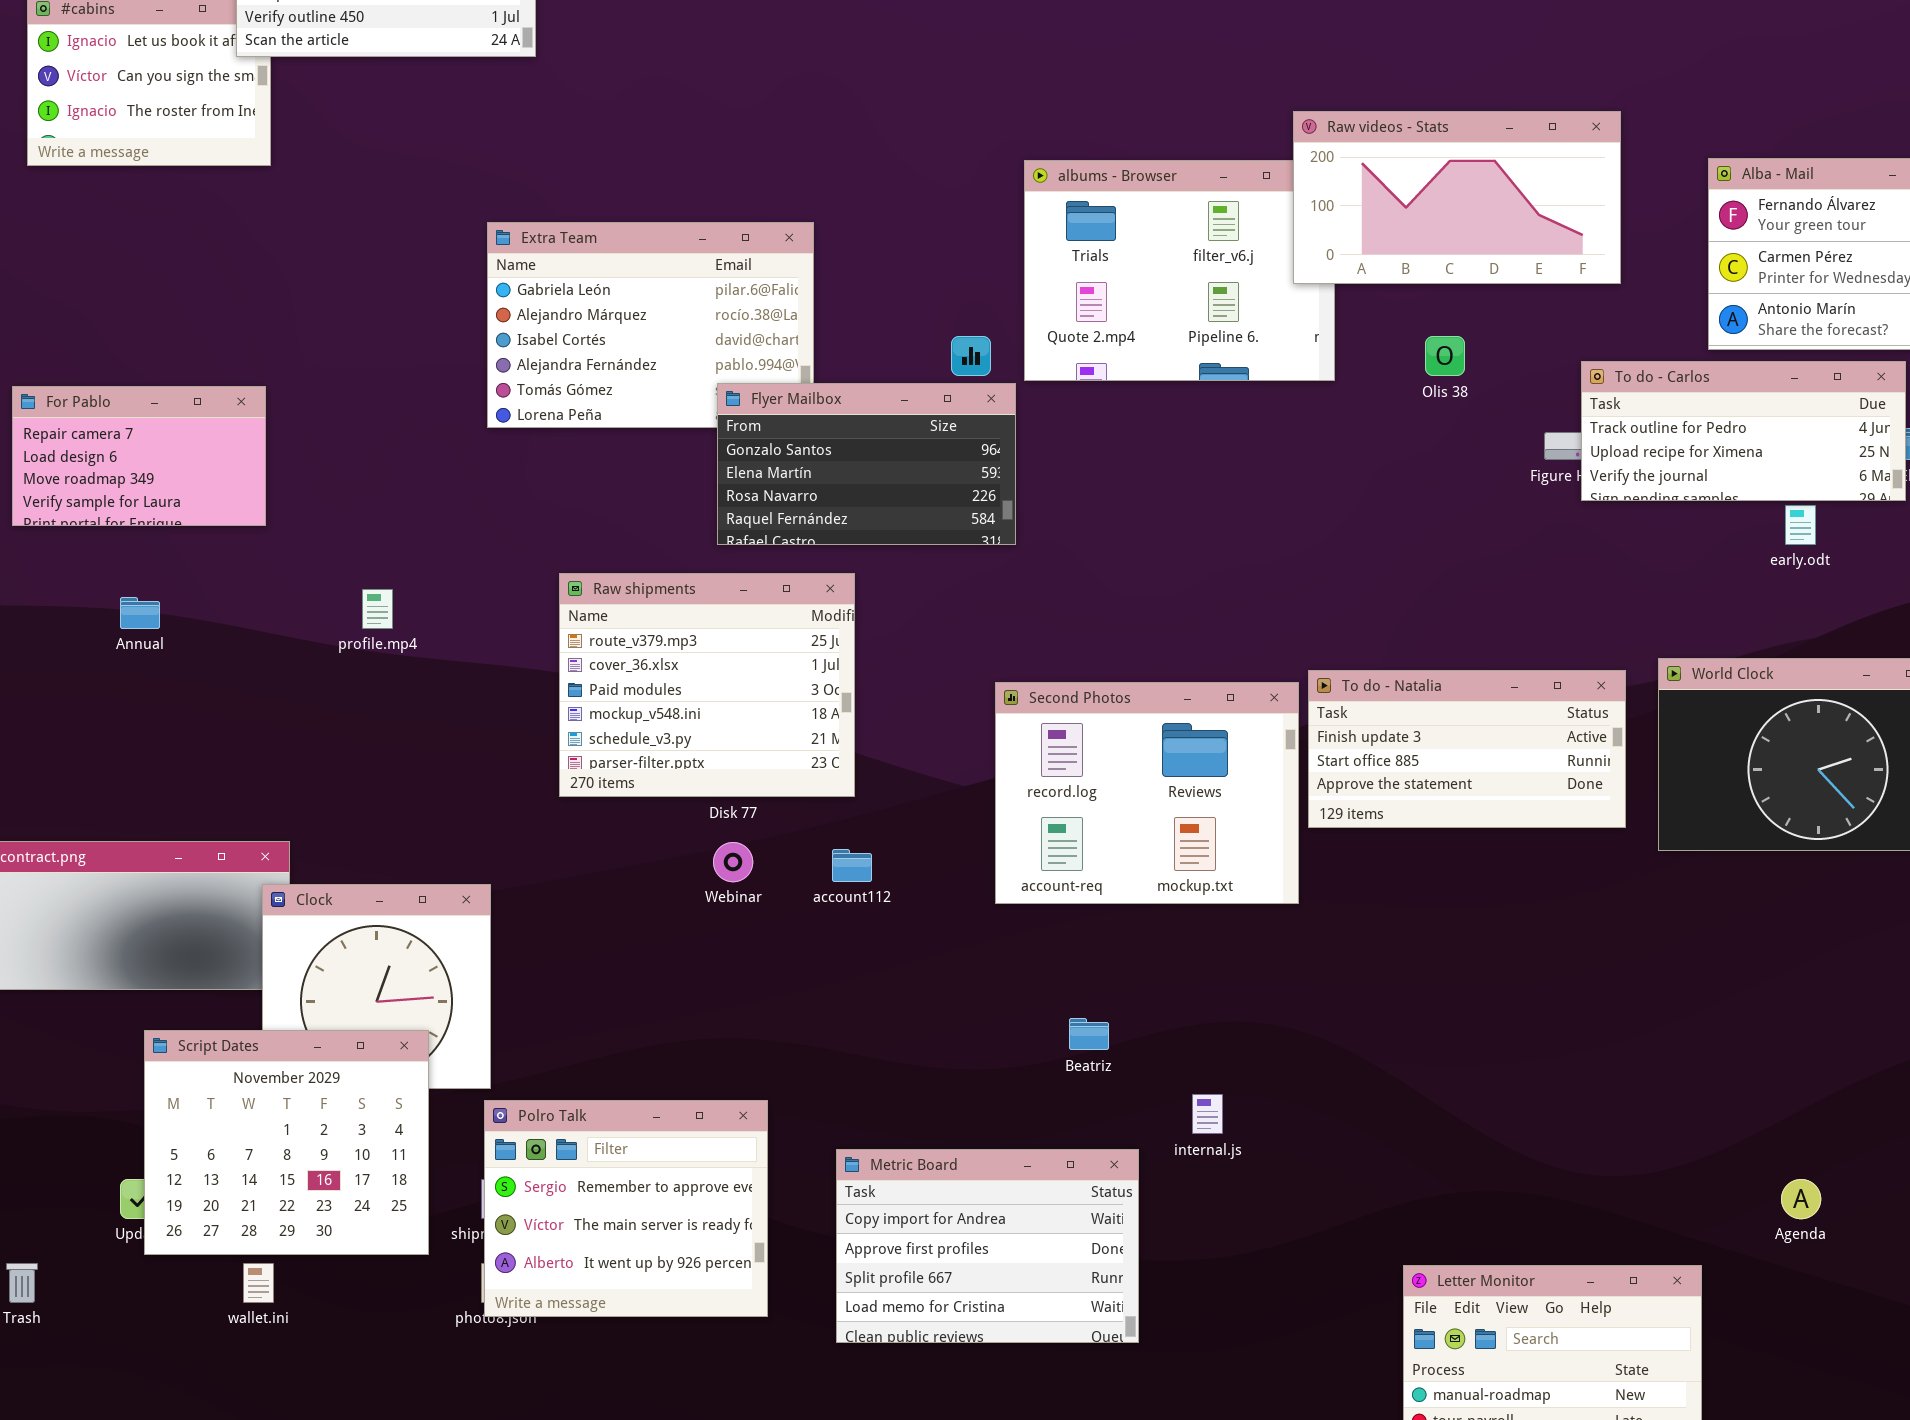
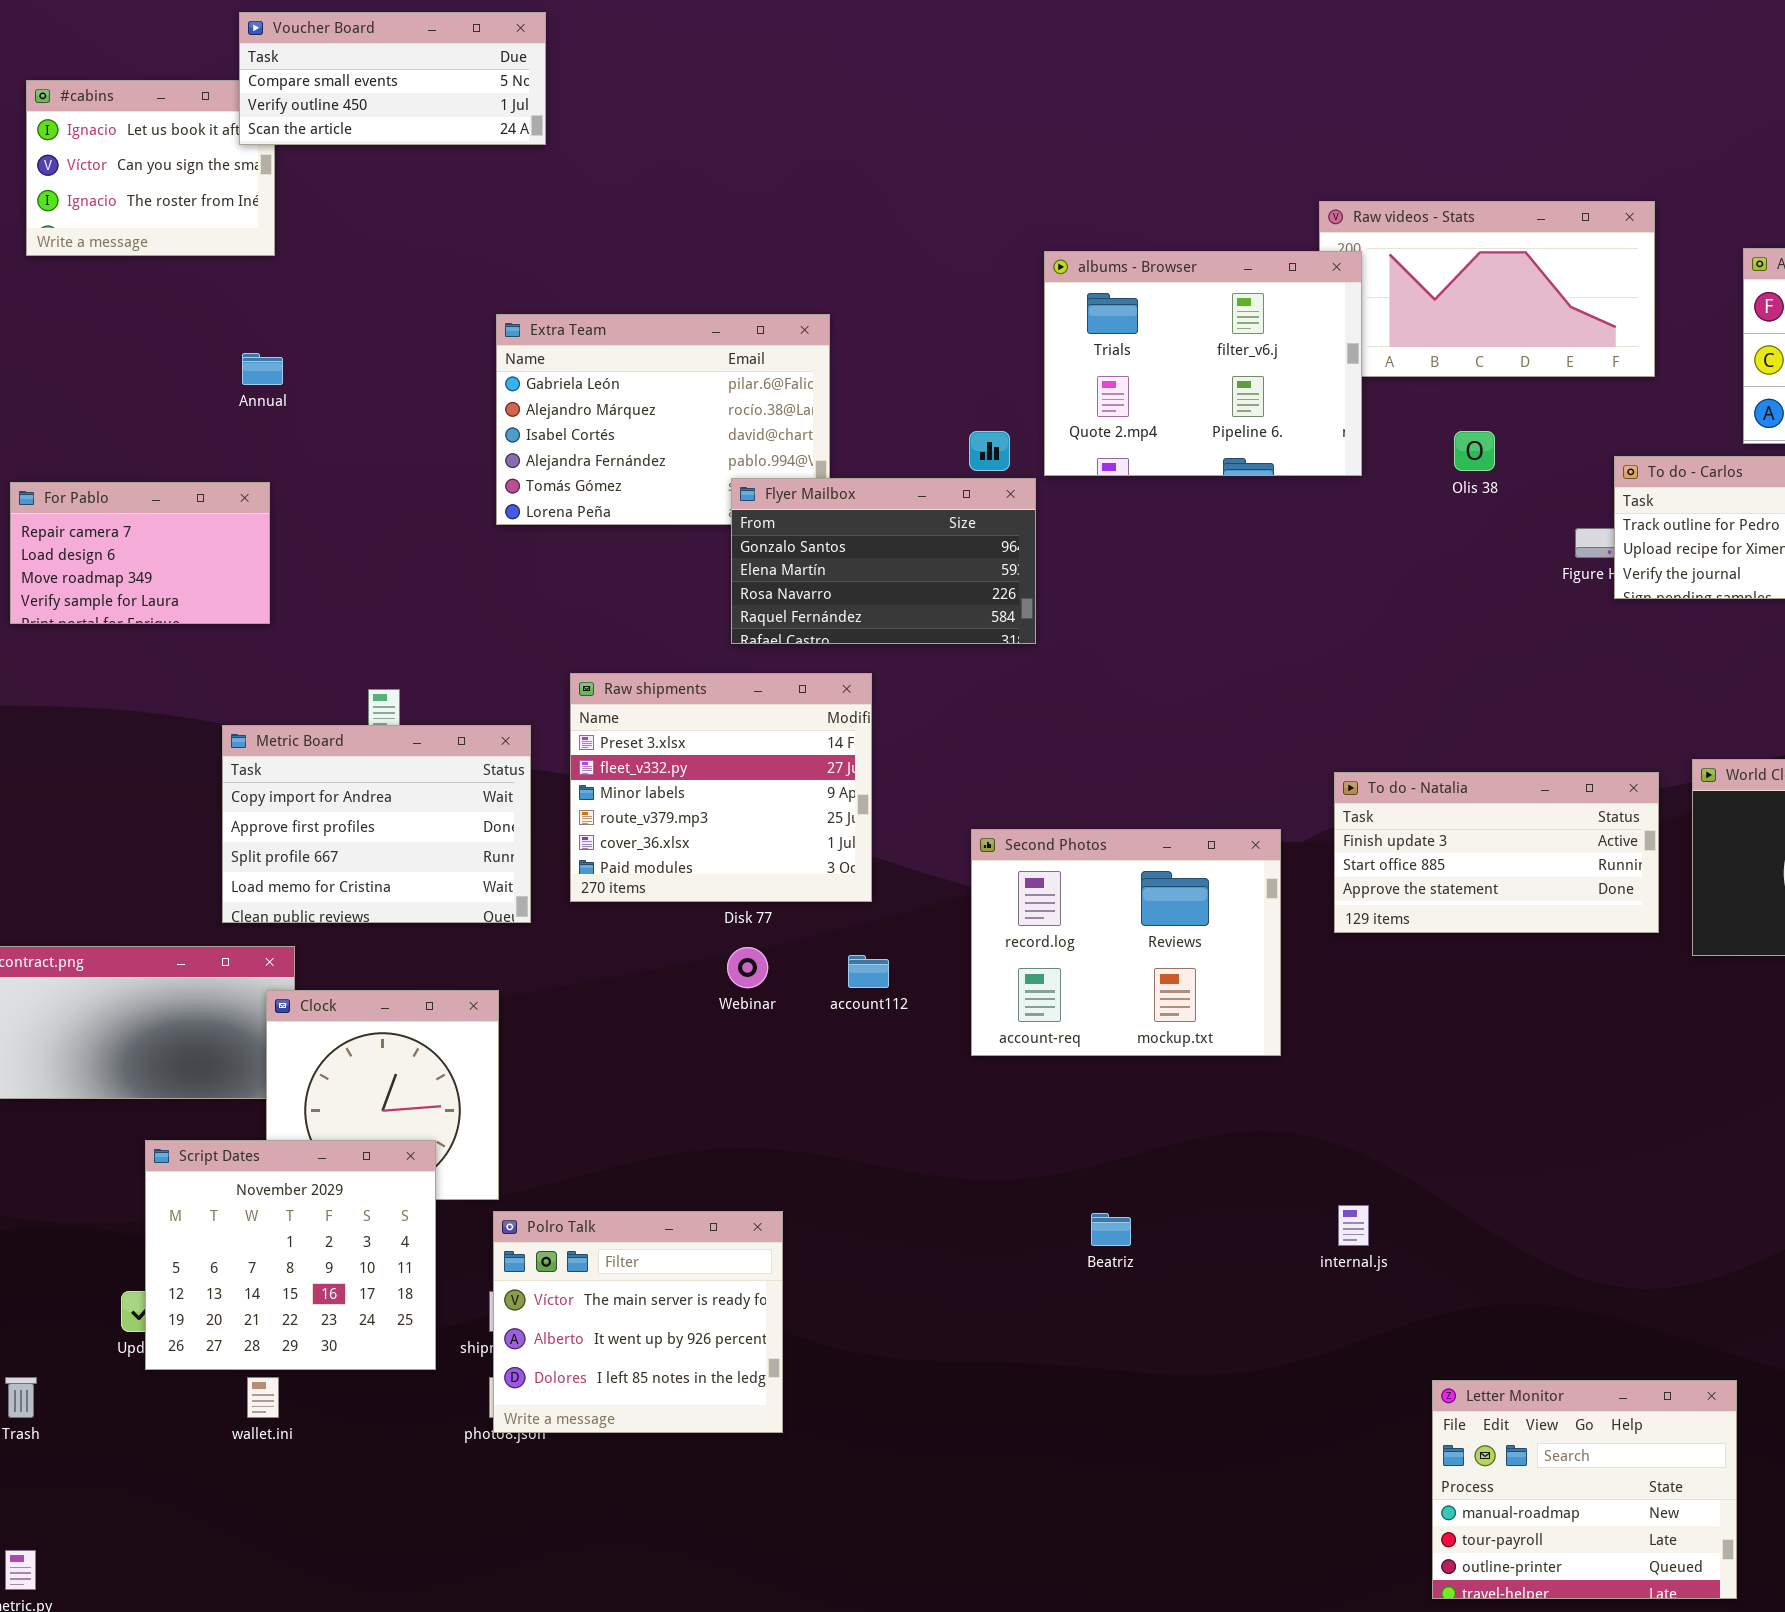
albums - Browser: [1024,160,1335,381] -> [1044,251,1362,476], raised
Raw shipments: [559,573,855,797] -> [570,673,872,902], scrolled up 3 rows
Annual: [120,597,160,629] -> [242,353,283,385], moved
Second Photos: [995,682,1299,904] -> [971,829,1281,1056], moved
Beatriz: [1069,1018,1109,1050] -> [1091,1213,1131,1246], moved
internal.js: [1192,1094,1223,1134] -> [1338,1205,1369,1246], moved
Polro Talk: [484,1100,768,1317] -> [493,1211,783,1433], scrolled down 1 row
Metric Board: [836,1149,1139,1343] -> [222,725,531,923], moved

